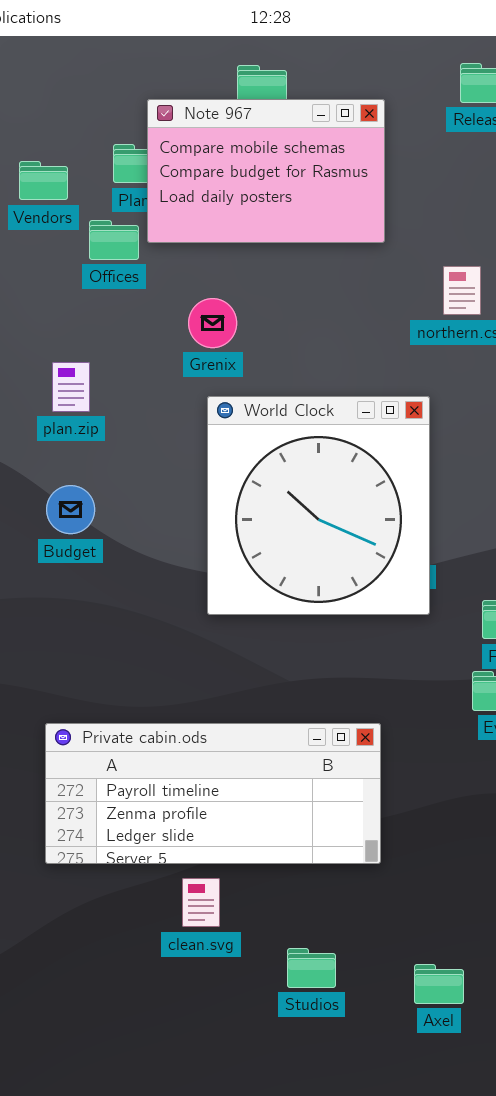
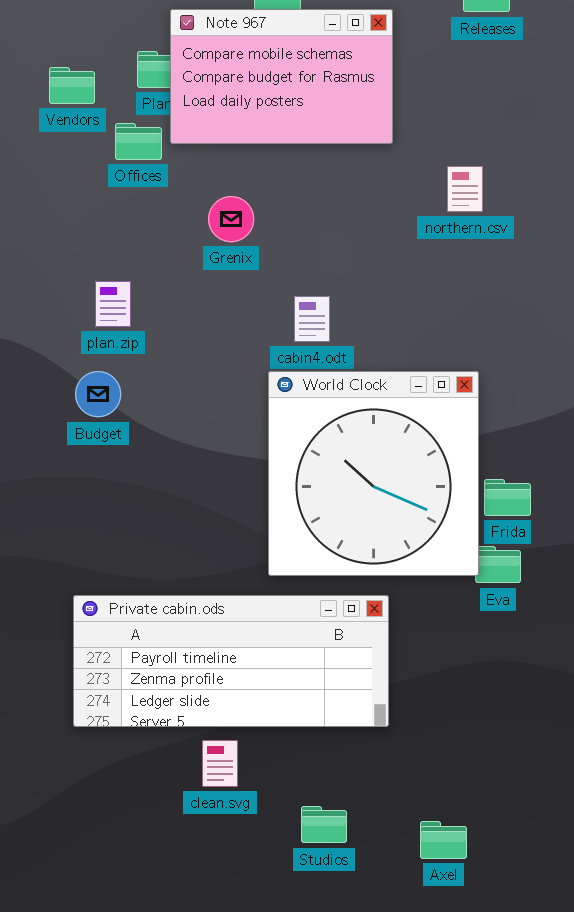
plan.zip: [52,362,90,412] -> [95,281,131,327], moved
World Clock: [207,396,430,615] -> [268,371,479,576], moved

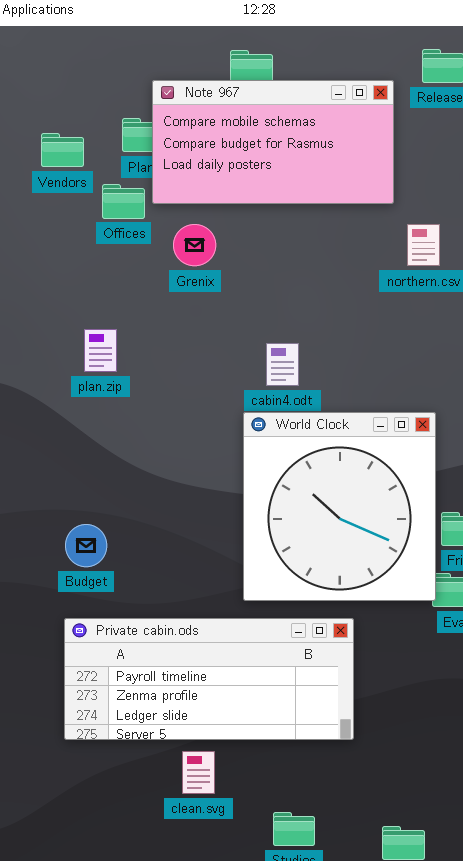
Note 967: [170,9,393,144] -> [152,80,394,204], resized
Grenix: [208,196,254,242] -> [173,224,216,266], moved
Budget: [75,371,121,417] -> [65,524,107,567], moved

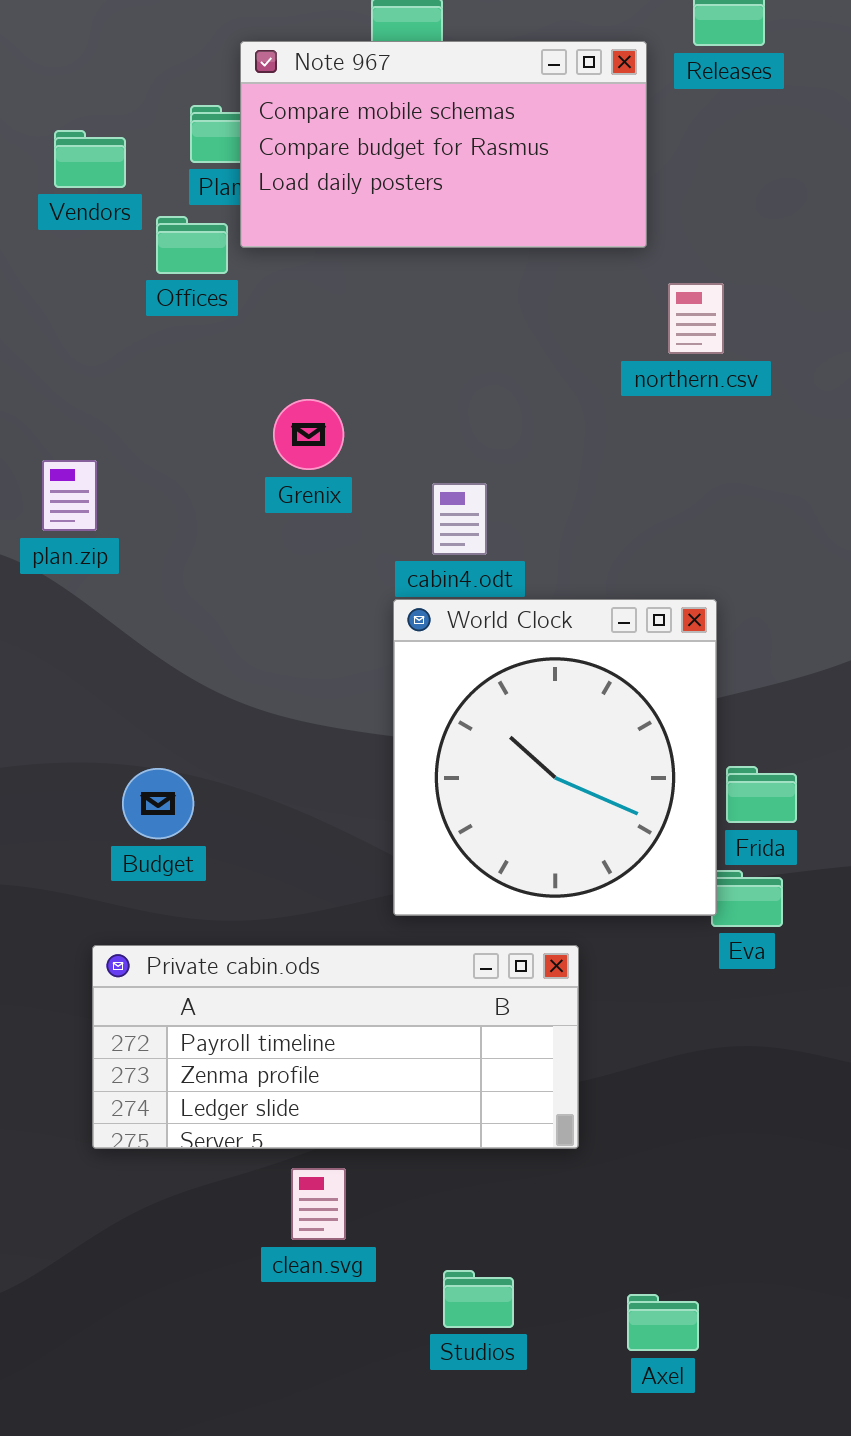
Grenix: [173,224,216,266] -> [273,399,344,470], moved
plan.zip: [84,329,117,372] -> [42,460,97,531], moved
Budget: [65,524,107,567] -> [122,768,194,839], moved

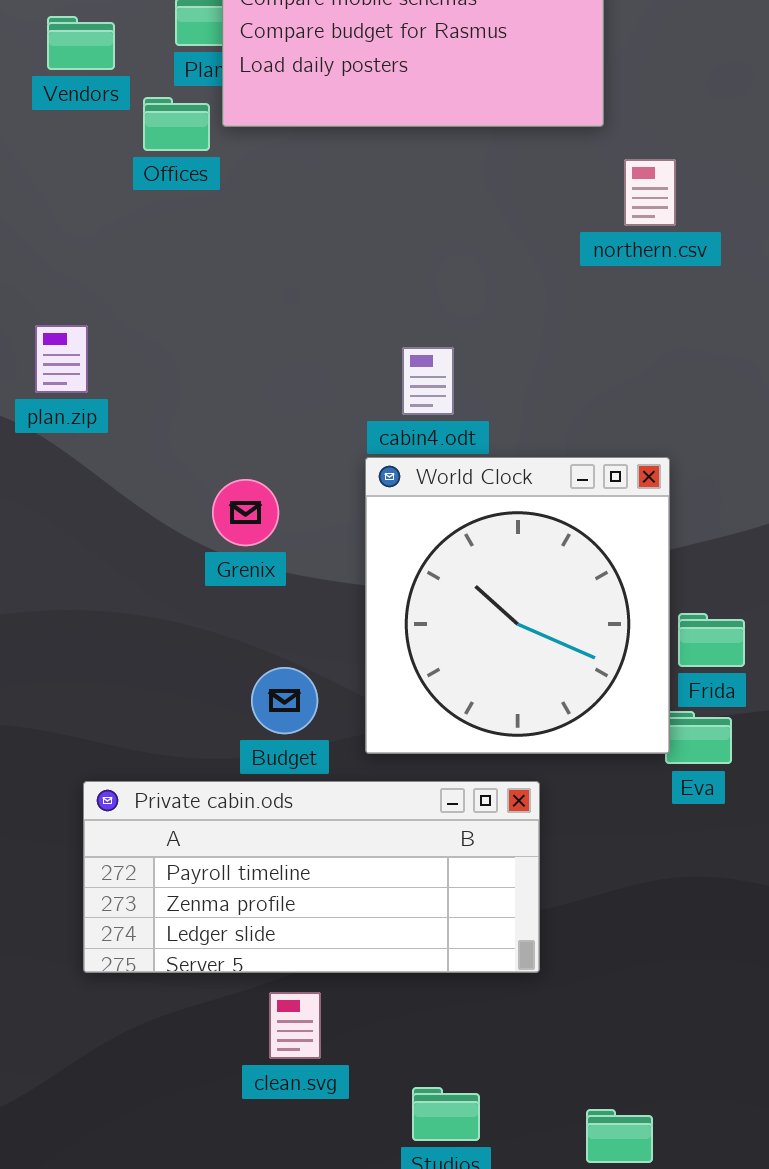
Grenix: [273,399,344,470] -> [212,479,279,546], moved
Budget: [122,768,194,839] -> [251,667,318,734], moved

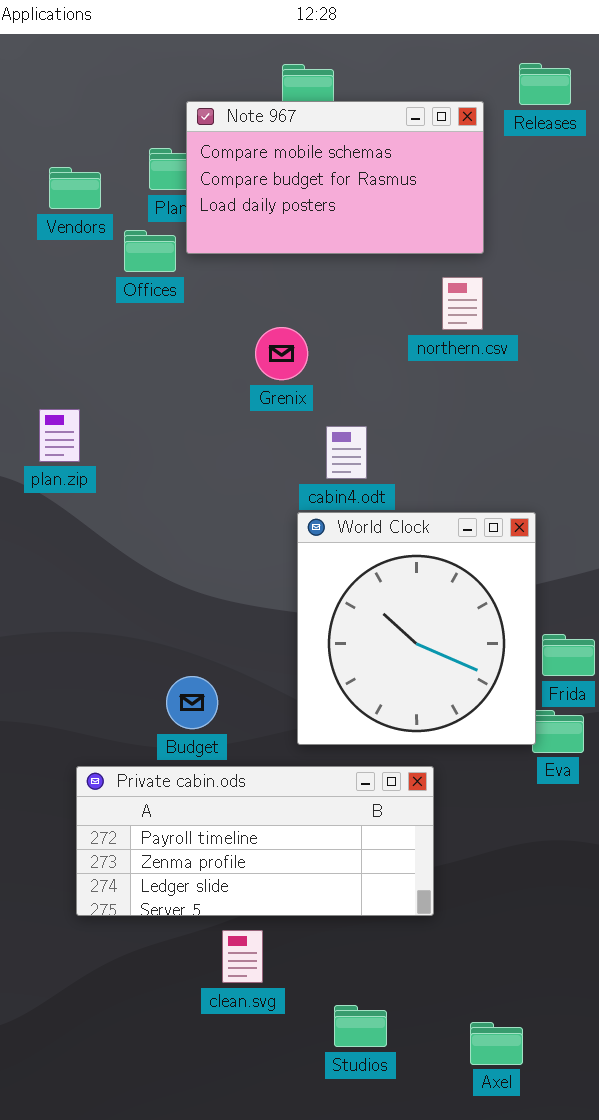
northern.csv: [624,159,676,226] -> [442,277,483,330], moved
Grenix: [212,479,279,546] -> [255,327,308,380], moved
Budget: [251,667,318,734] -> [166,676,218,729], moved

